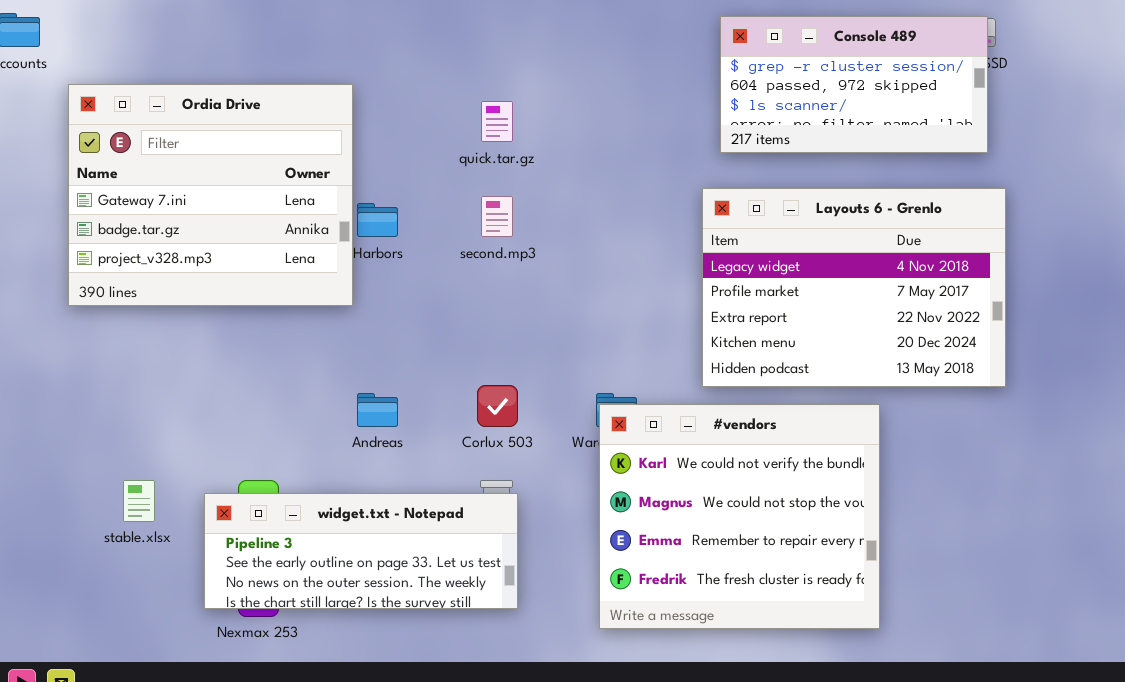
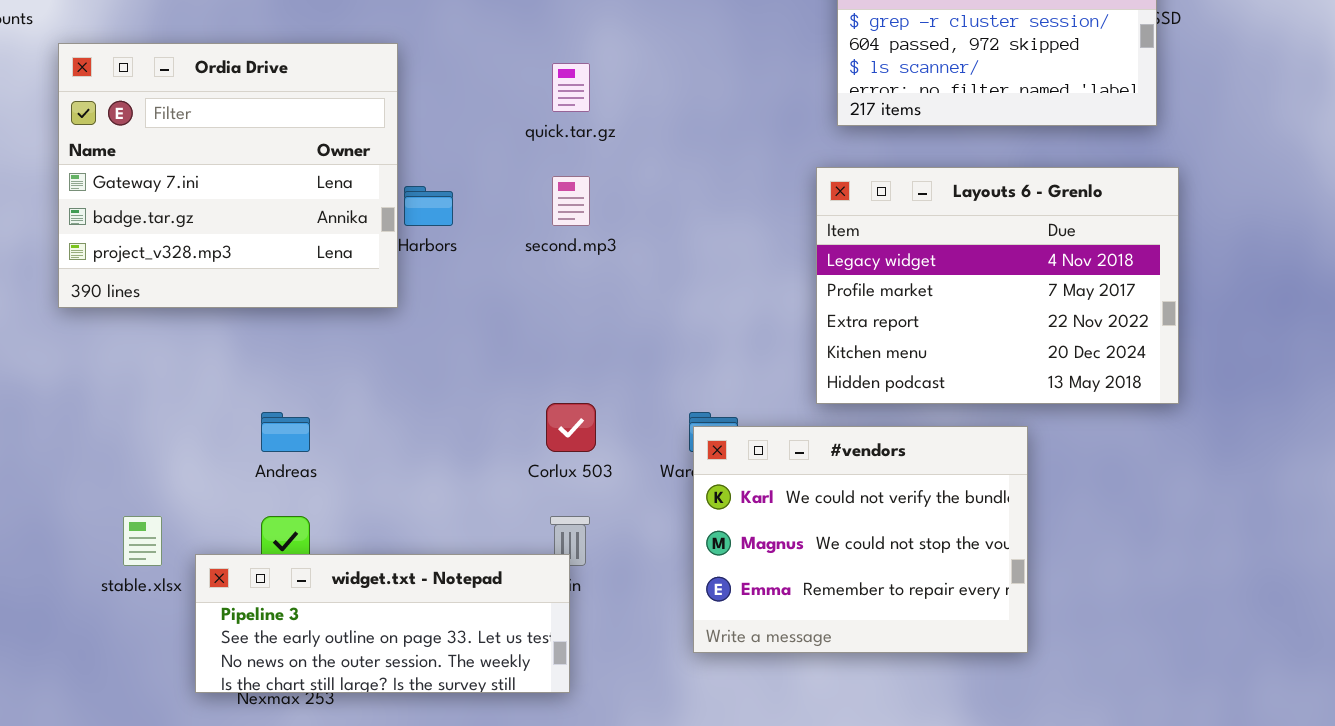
Andreas: [357,393,398,427] -> [261,412,310,452], moved
#vendors: [599,404,880,629] -> [693,426,1028,653], resized
widget.txt - Notepad: [204,493,518,609] -> [195,554,570,693], moved

